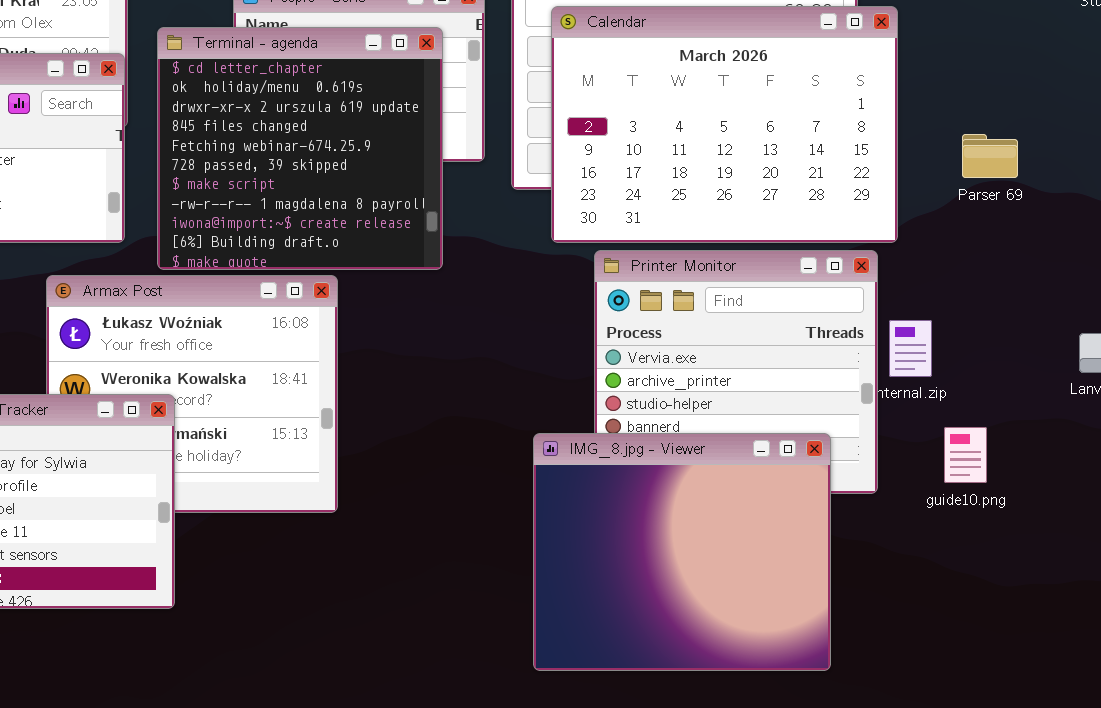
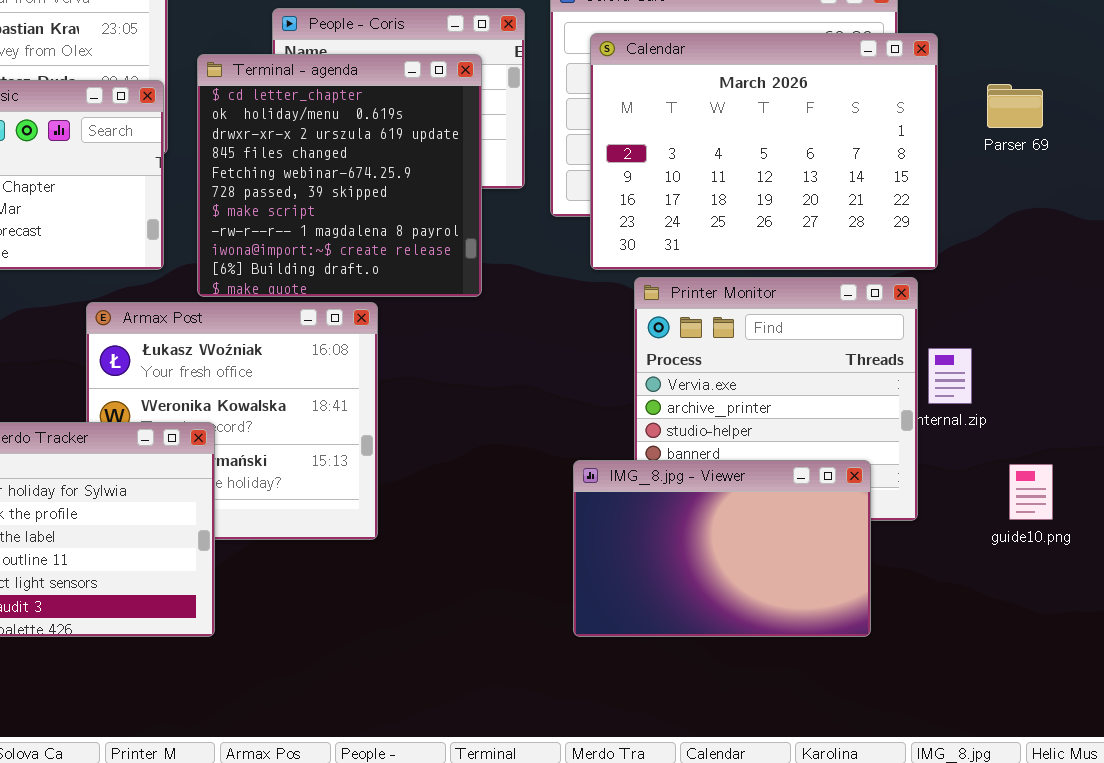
Parser 69: [962,134,1018,178] -> [987,84,1043,128], moved
guide10.png: [944,427,987,483] -> [1009,464,1053,520], moved
IMG_8.jpg - Viewer: [533,433,831,671] -> [573,460,871,637], resized

